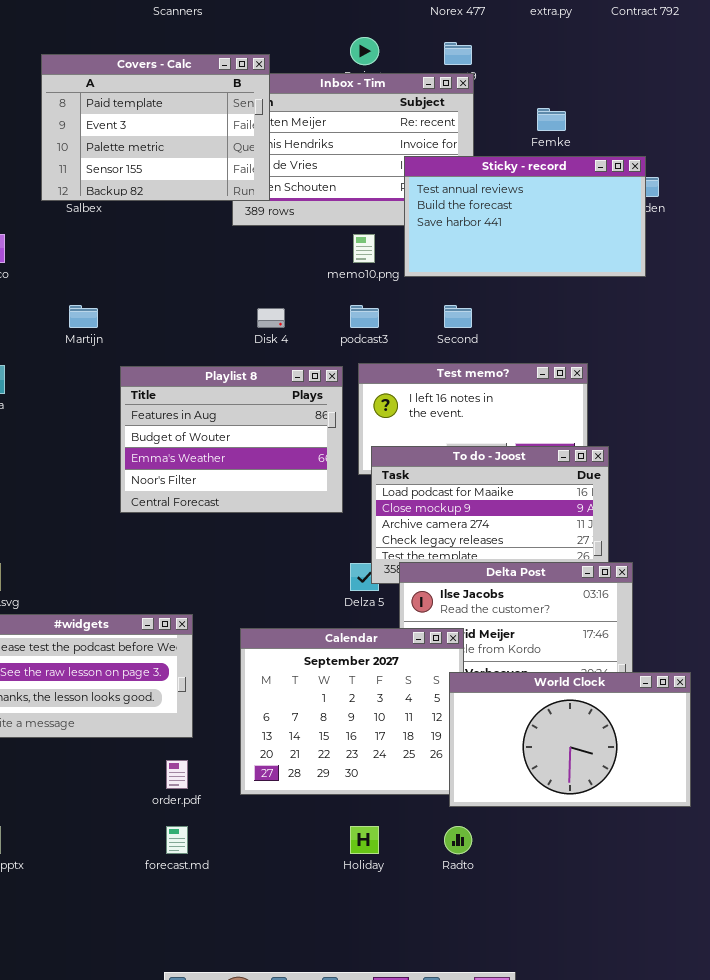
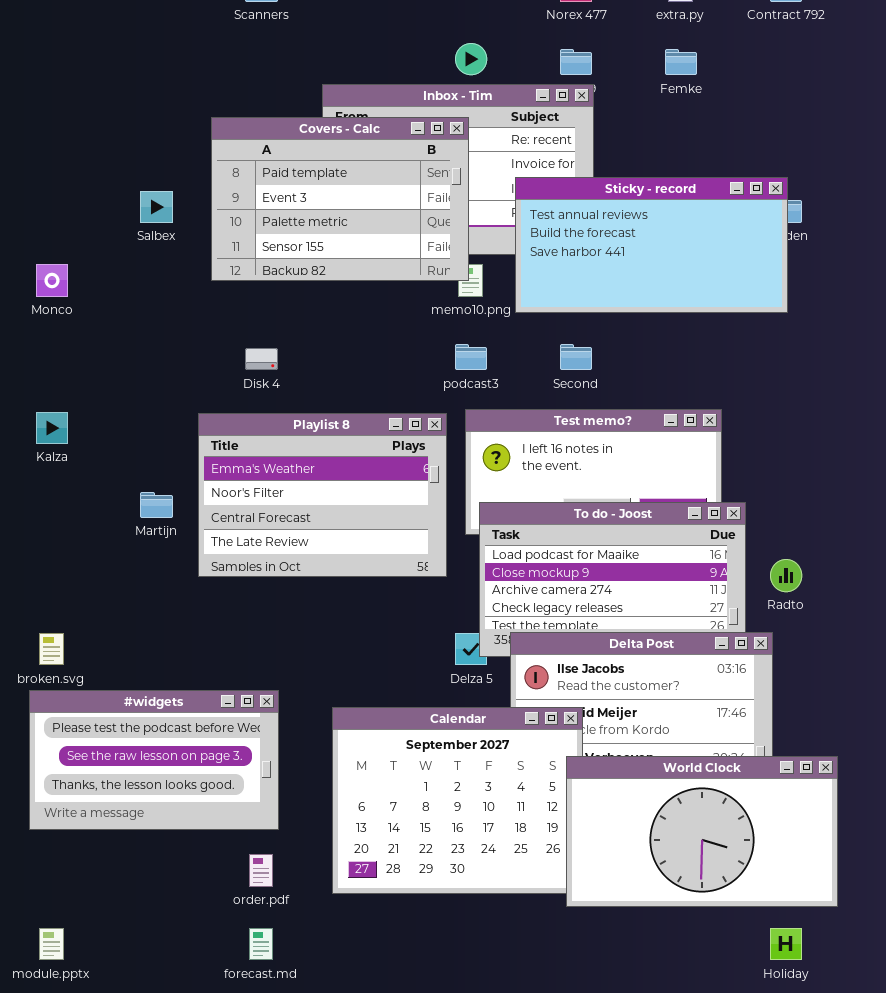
Covers - Calc: [41,54,270,201] -> [211,117,469,281], moved
Femke: [537,108,566,131] -> [665,49,697,75], moved
Martijn: [69,305,98,328] -> [140,492,173,518], moved
Disk 4: [257,308,285,328] -> [245,348,278,370], moved
Playlist 8: [120,366,343,513] -> [198,413,447,577], scrolled down 2 rows
Holiday: [350,826,379,854] -> [770,928,802,960], moved
Radto: [444,826,472,854] -> [770,559,802,592], moved

